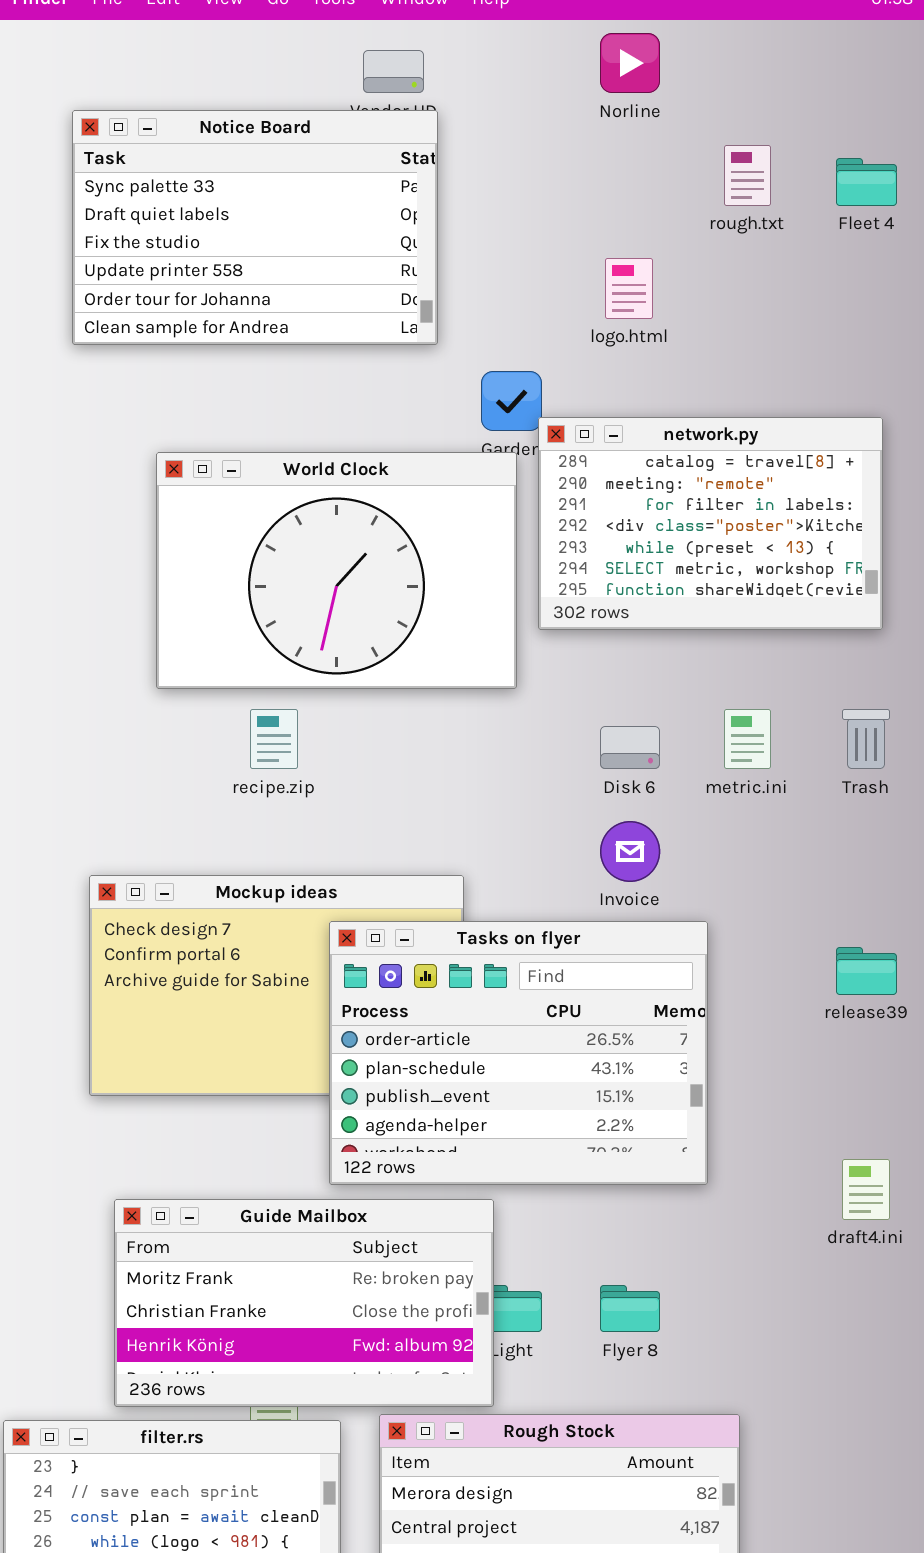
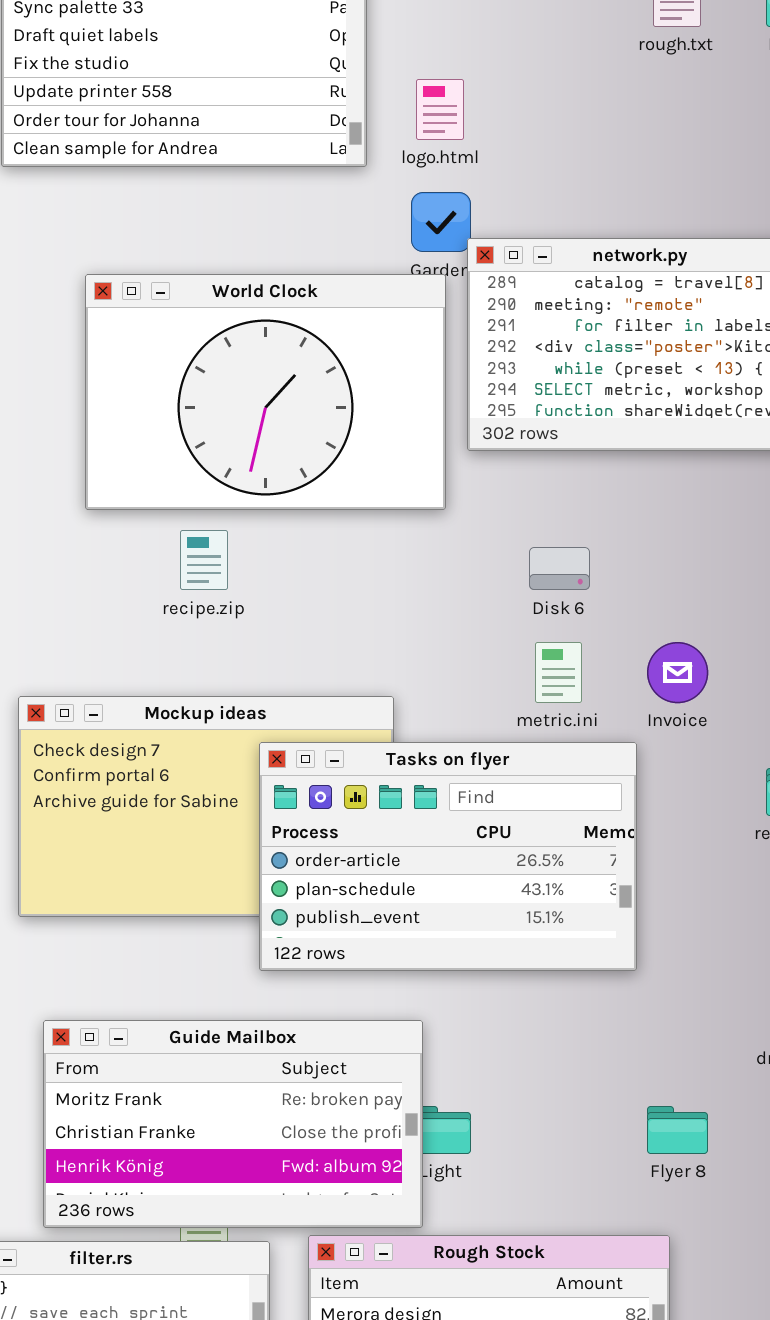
logo.html: [605,258,653,319] -> [416,79,464,140], moved
metric.ini: [724,709,771,769] -> [535,642,582,703], moved
Invoice: [600,821,660,882] -> [647,642,708,703], moved
Tasks on flyer: [329,921,708,1185] -> [259,742,637,971], resized
Flyer 8: [600,1285,660,1332] -> [647,1106,708,1154], moved

